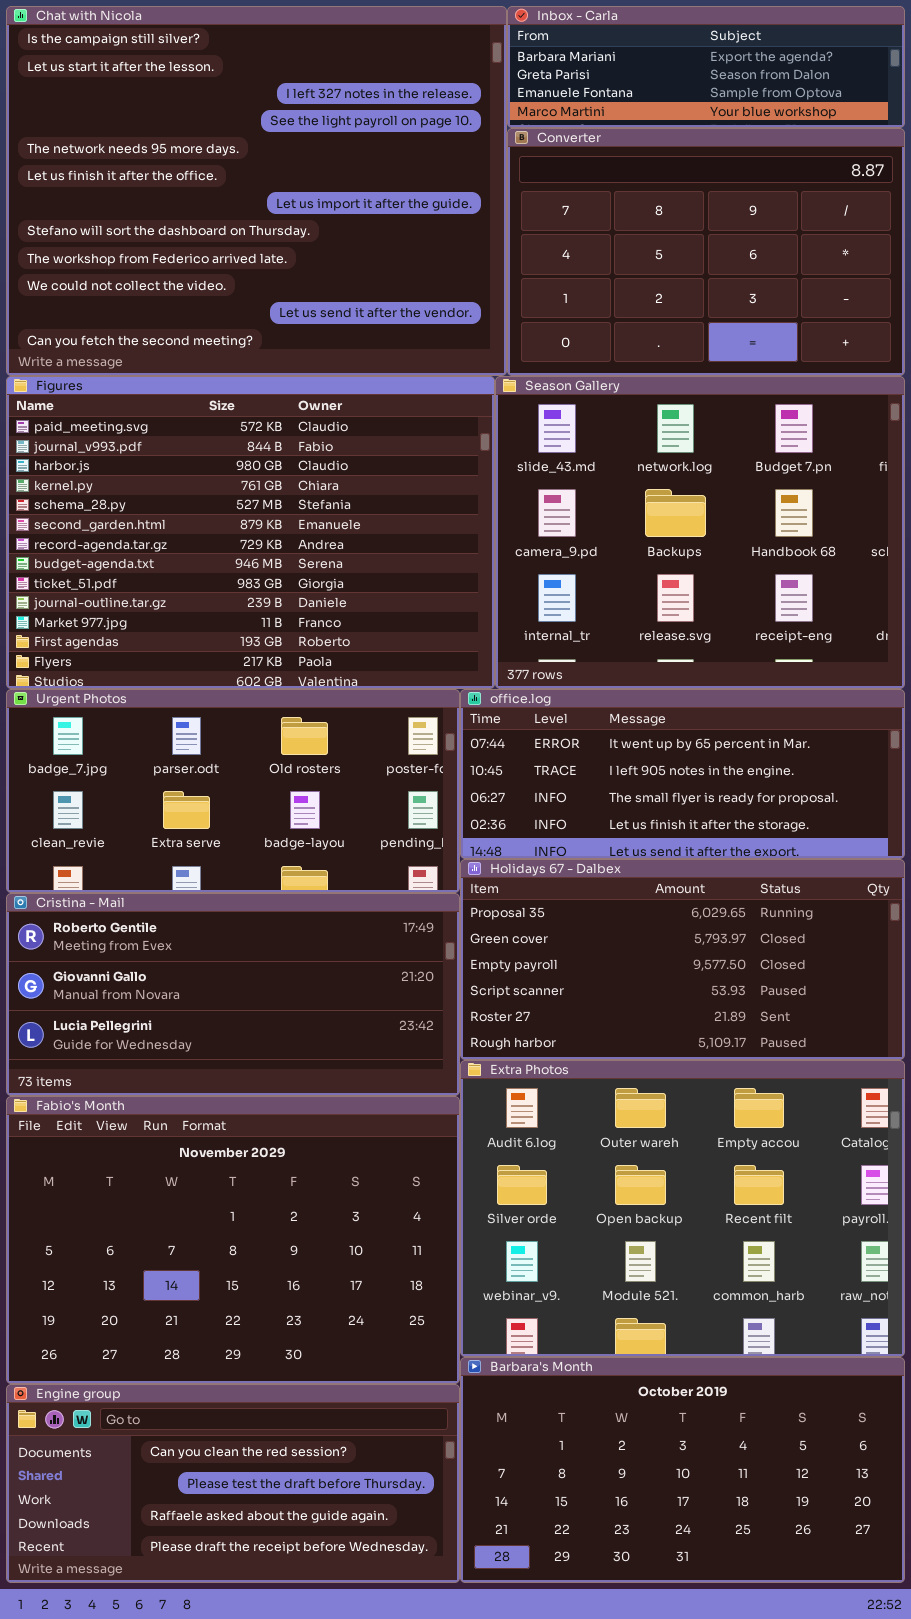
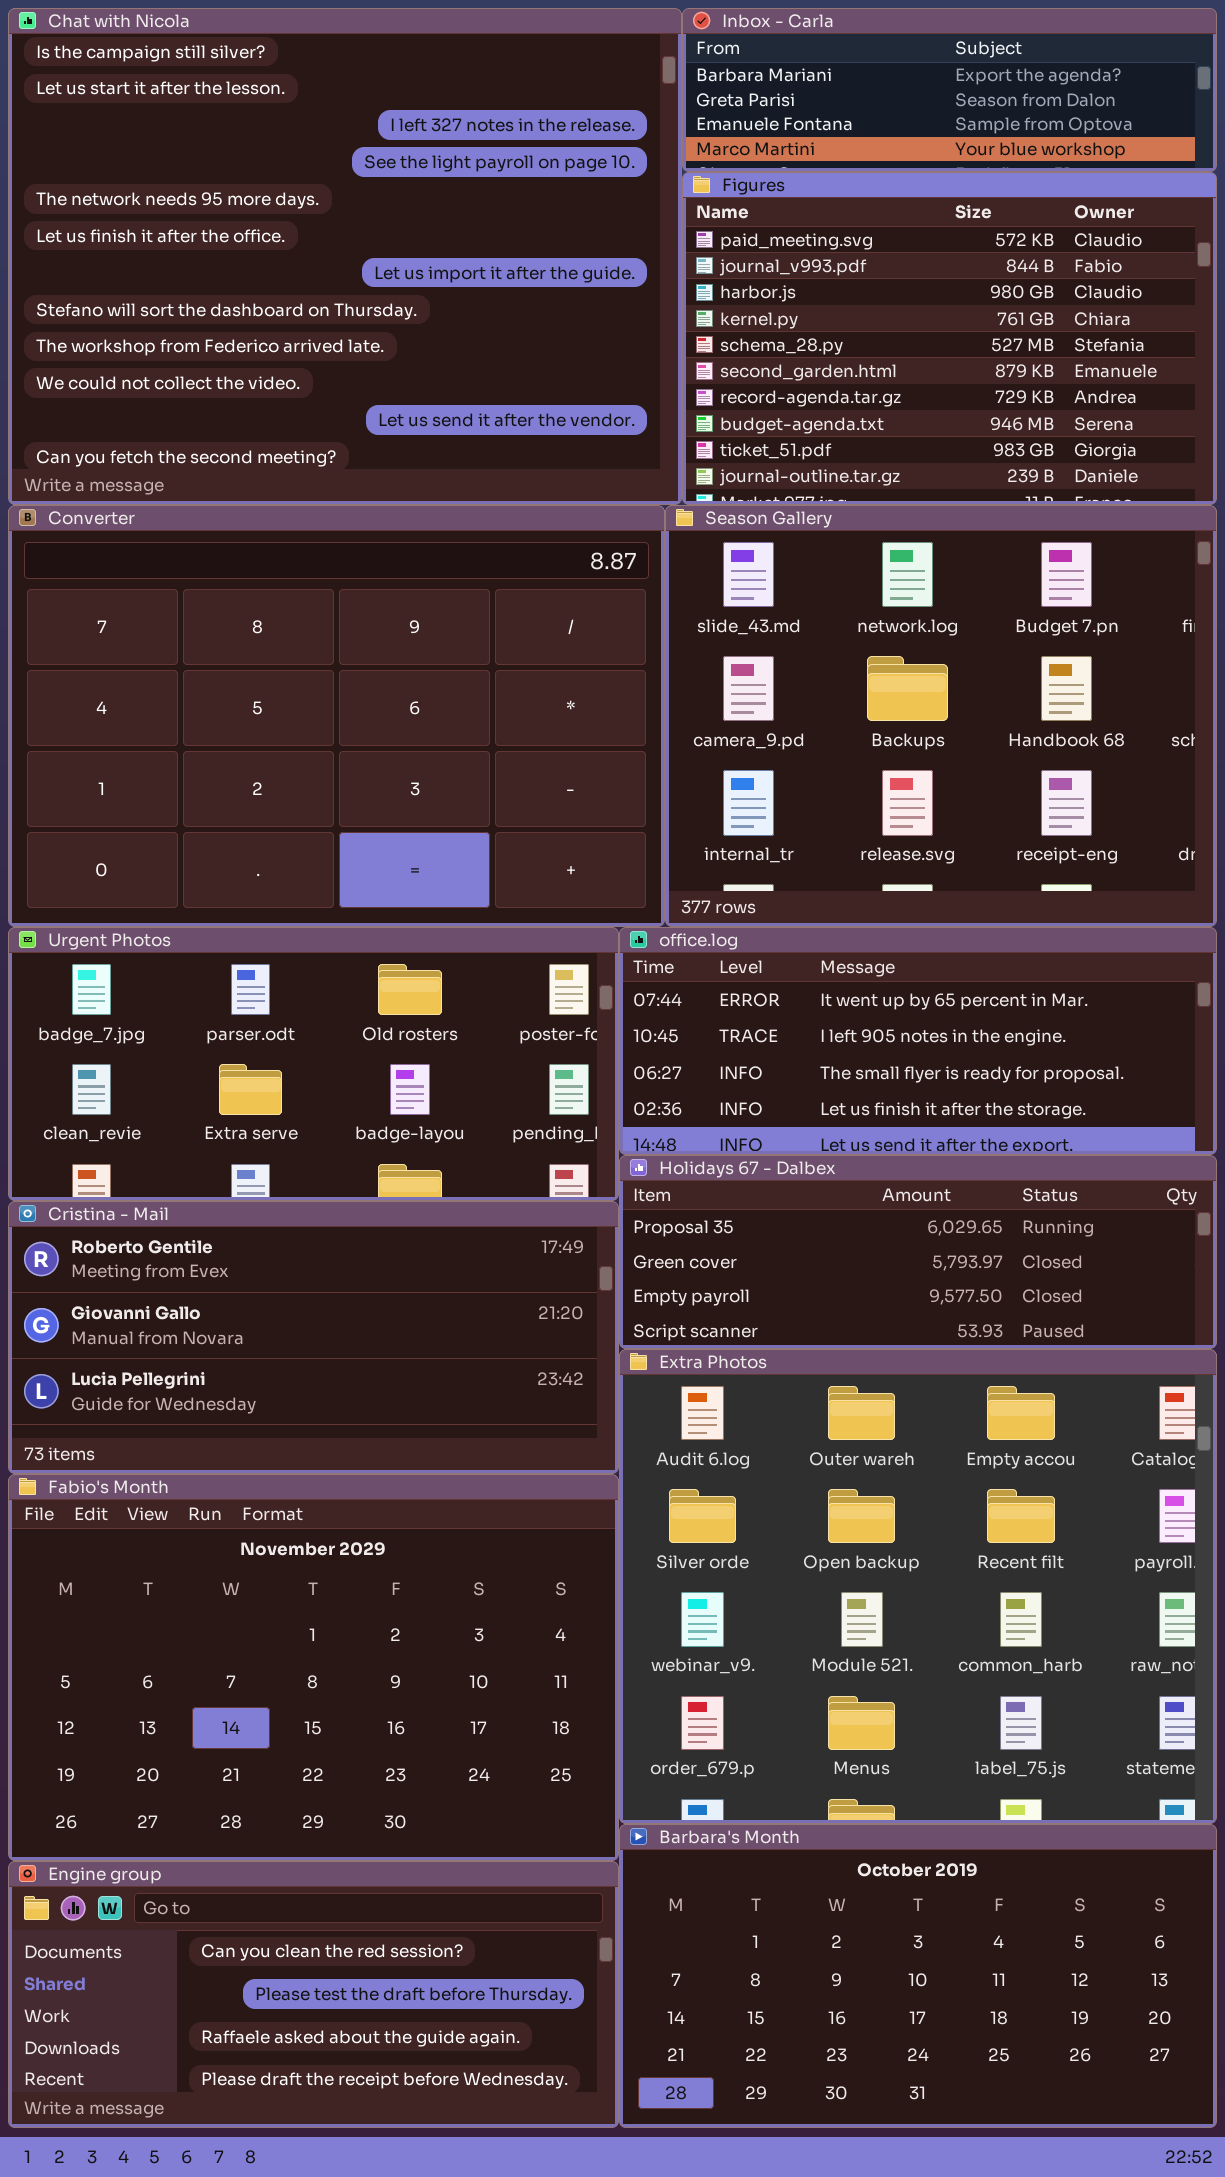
Converter: [507,128,905,376] -> [8,505,665,927], moved, resized
Figures: [6,376,495,689] -> [682,172,1217,505], moved, resized
Holidays 67 - Dalbex: [460,859,905,1060] -> [619,1155,1217,1349], resized
Extra Photos: [460,1060,905,1357] -> [619,1349,1217,1824], resized

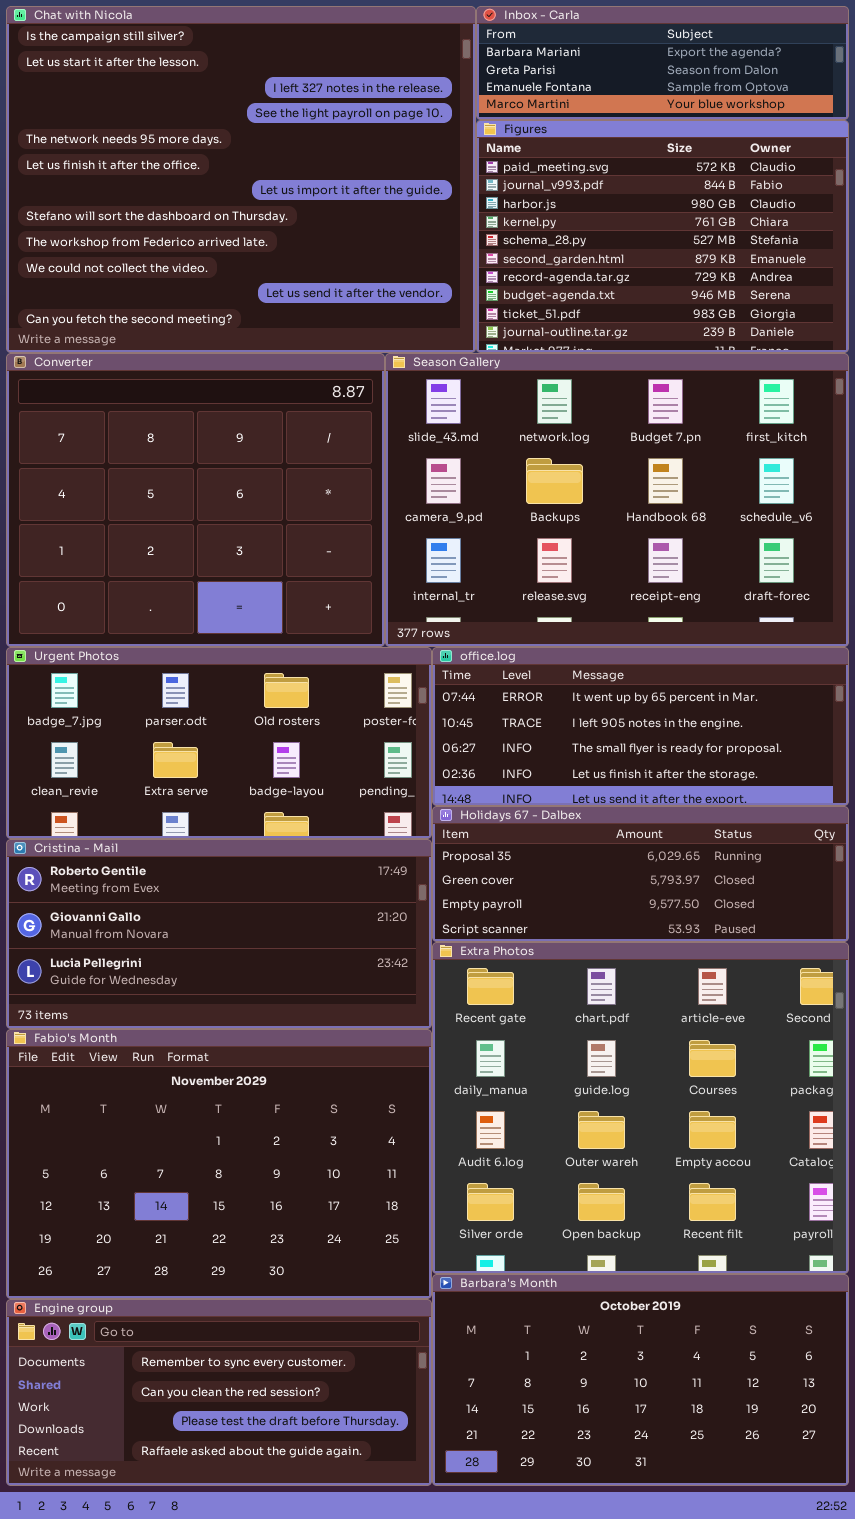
Converter: [8,505,665,927] -> [6,353,385,647], resized
Season Gallery: [665,505,1217,927] -> [385,353,849,647], resized
Extra Photos: [619,1349,1217,1824] -> [432,942,849,1274], scrolled up 2 rows
Engine group: [8,1861,619,2128] -> [6,1299,432,1486], scrolled up 1 row

